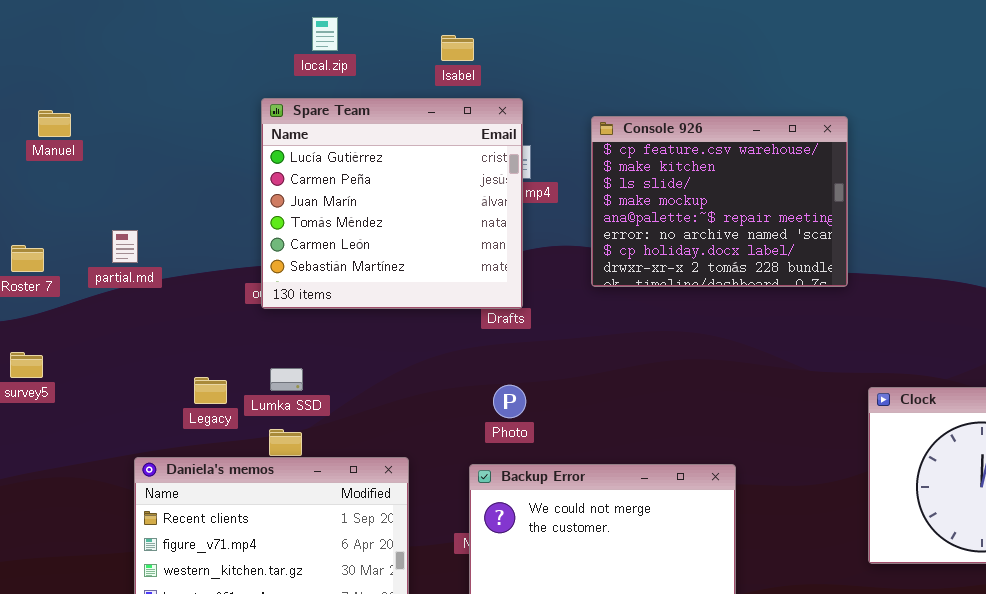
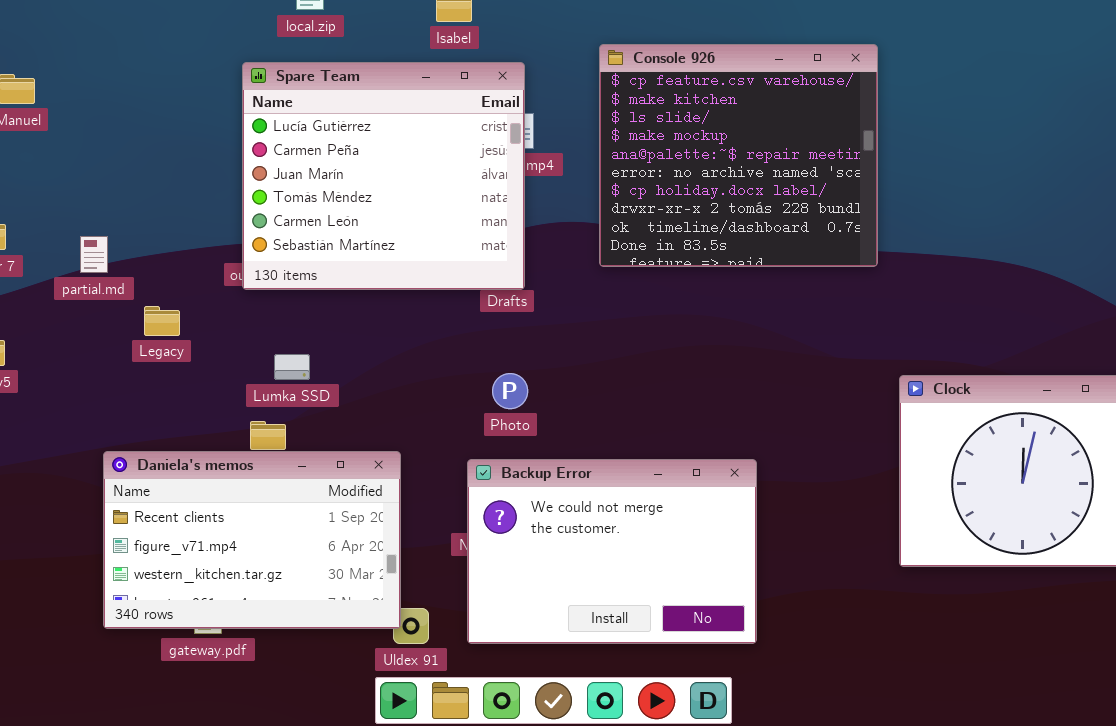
Console 926: [591,116,848,287] -> [599,44,878,267], resized
partial.md: [112,230,138,263] -> [80,236,108,273], moved
Lumka SSD: [270,368,303,391] -> [274,354,310,380], moved
Legacy: [194,377,227,404] -> [144,306,180,336], moved

